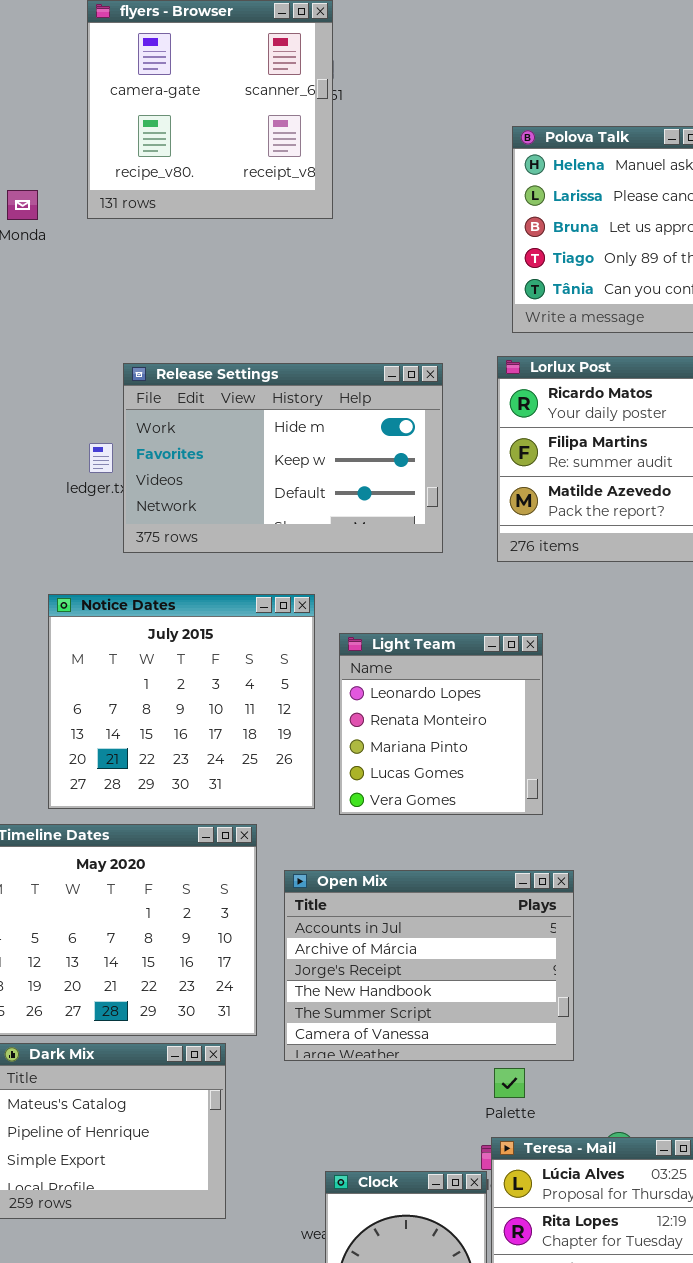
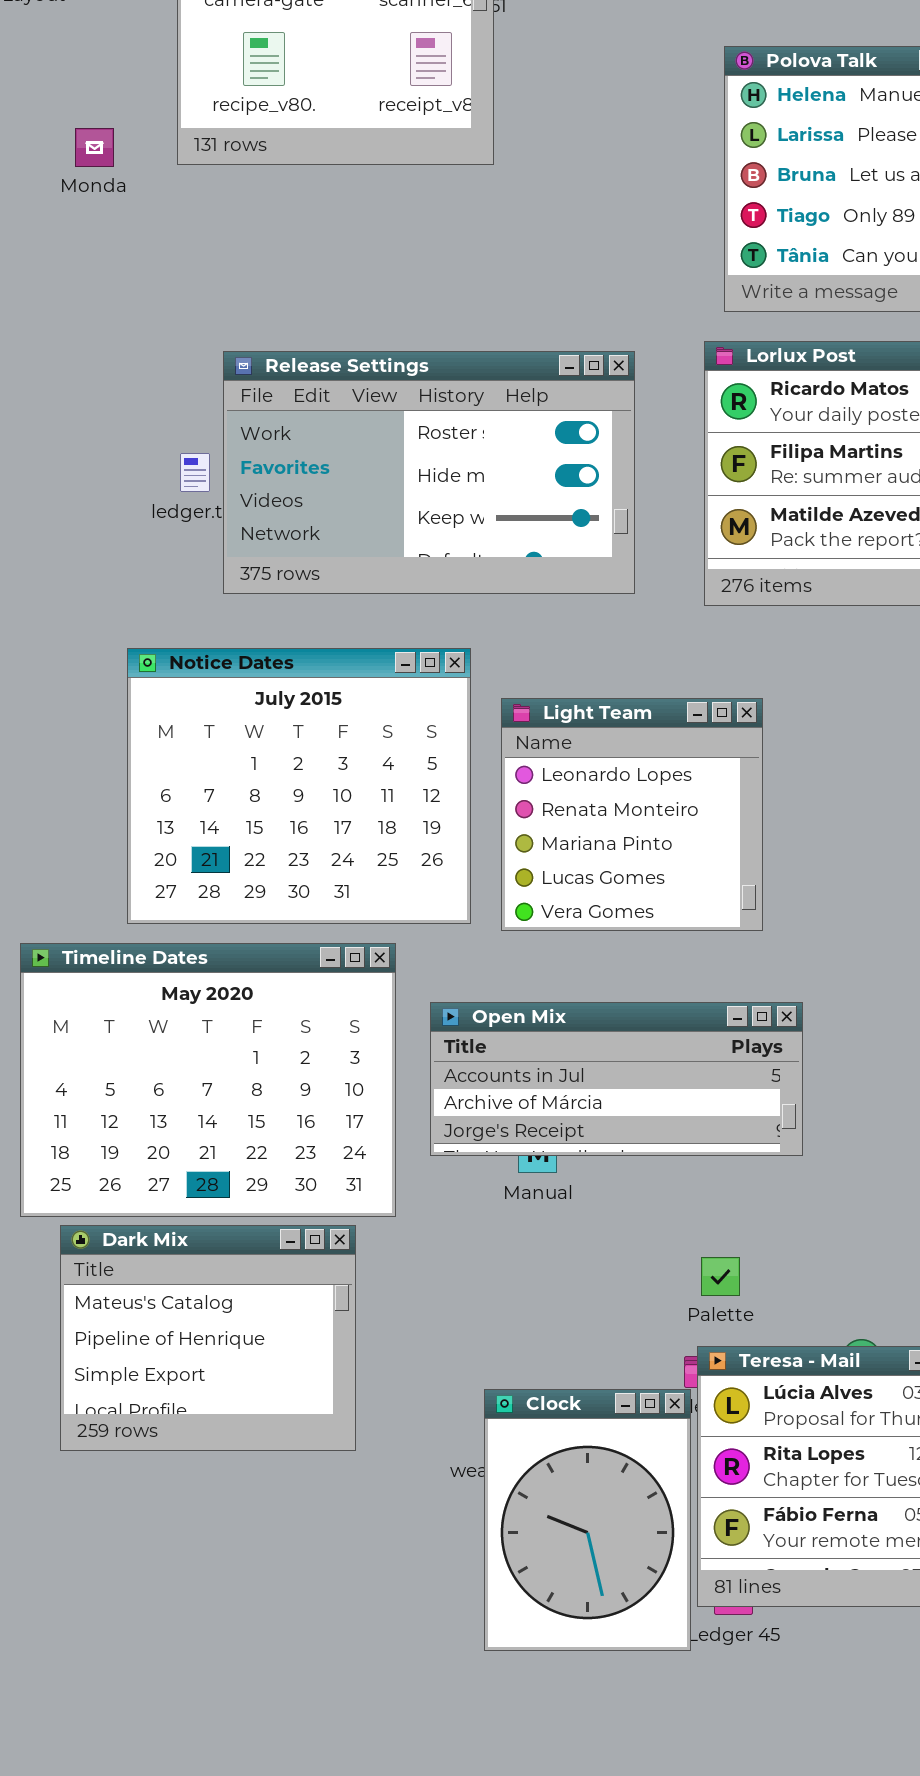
Release Settings: [123,363,443,553] -> [223,351,635,594], scrolled up 1 row
Open Mix: [284,870,574,1061] -> [430,1002,803,1156], resized

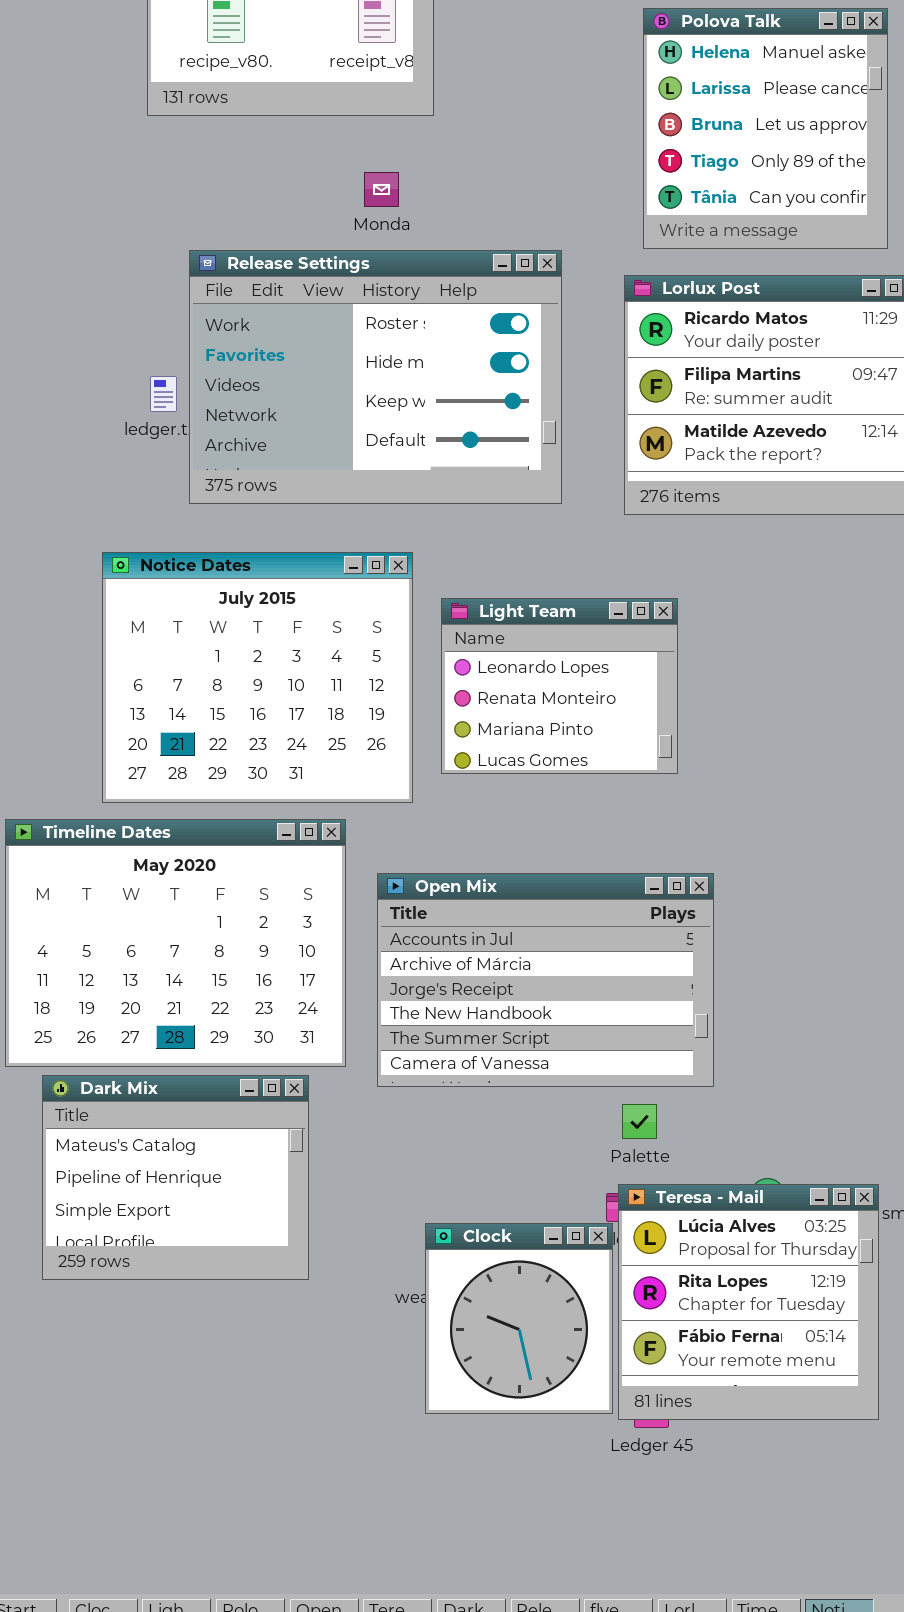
Monda: [75,128,114,167] -> [364,172,399,207], moved
Release Settings: [223,351,635,594] -> [189,250,562,504], resized
Light Team: [501,698,763,931] -> [441,598,678,774], resized
Open Mix: [430,1002,803,1156] -> [377,873,714,1087], resized
Clock: [484,1389,691,1651] -> [425,1223,613,1414], resized

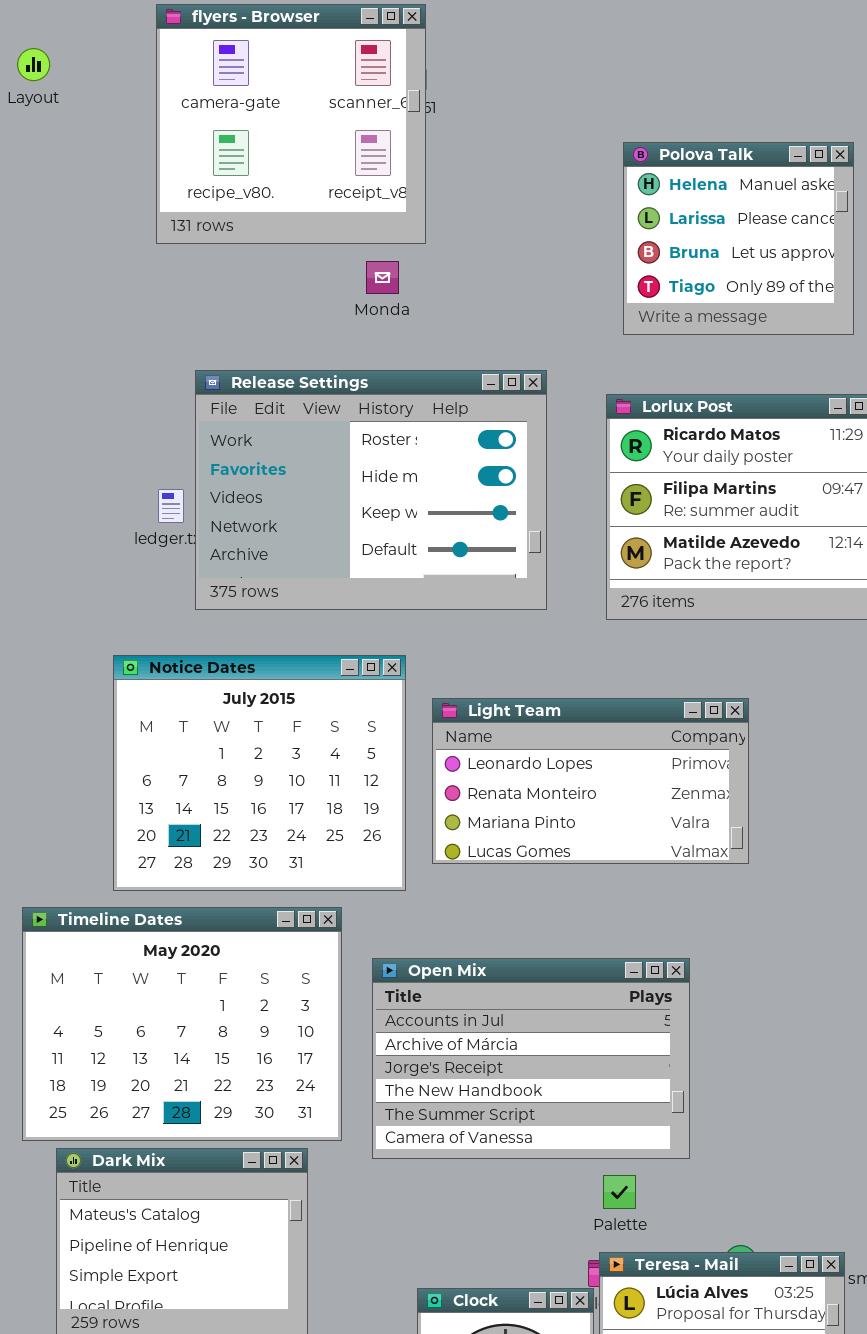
Polova Talk: [643,8,888,249] -> [623,142,854,335], resized
Monda: [364,172,399,207] -> [366,261,399,294], moved
Light Team: [441,598,678,774] -> [432,698,749,864], resized

